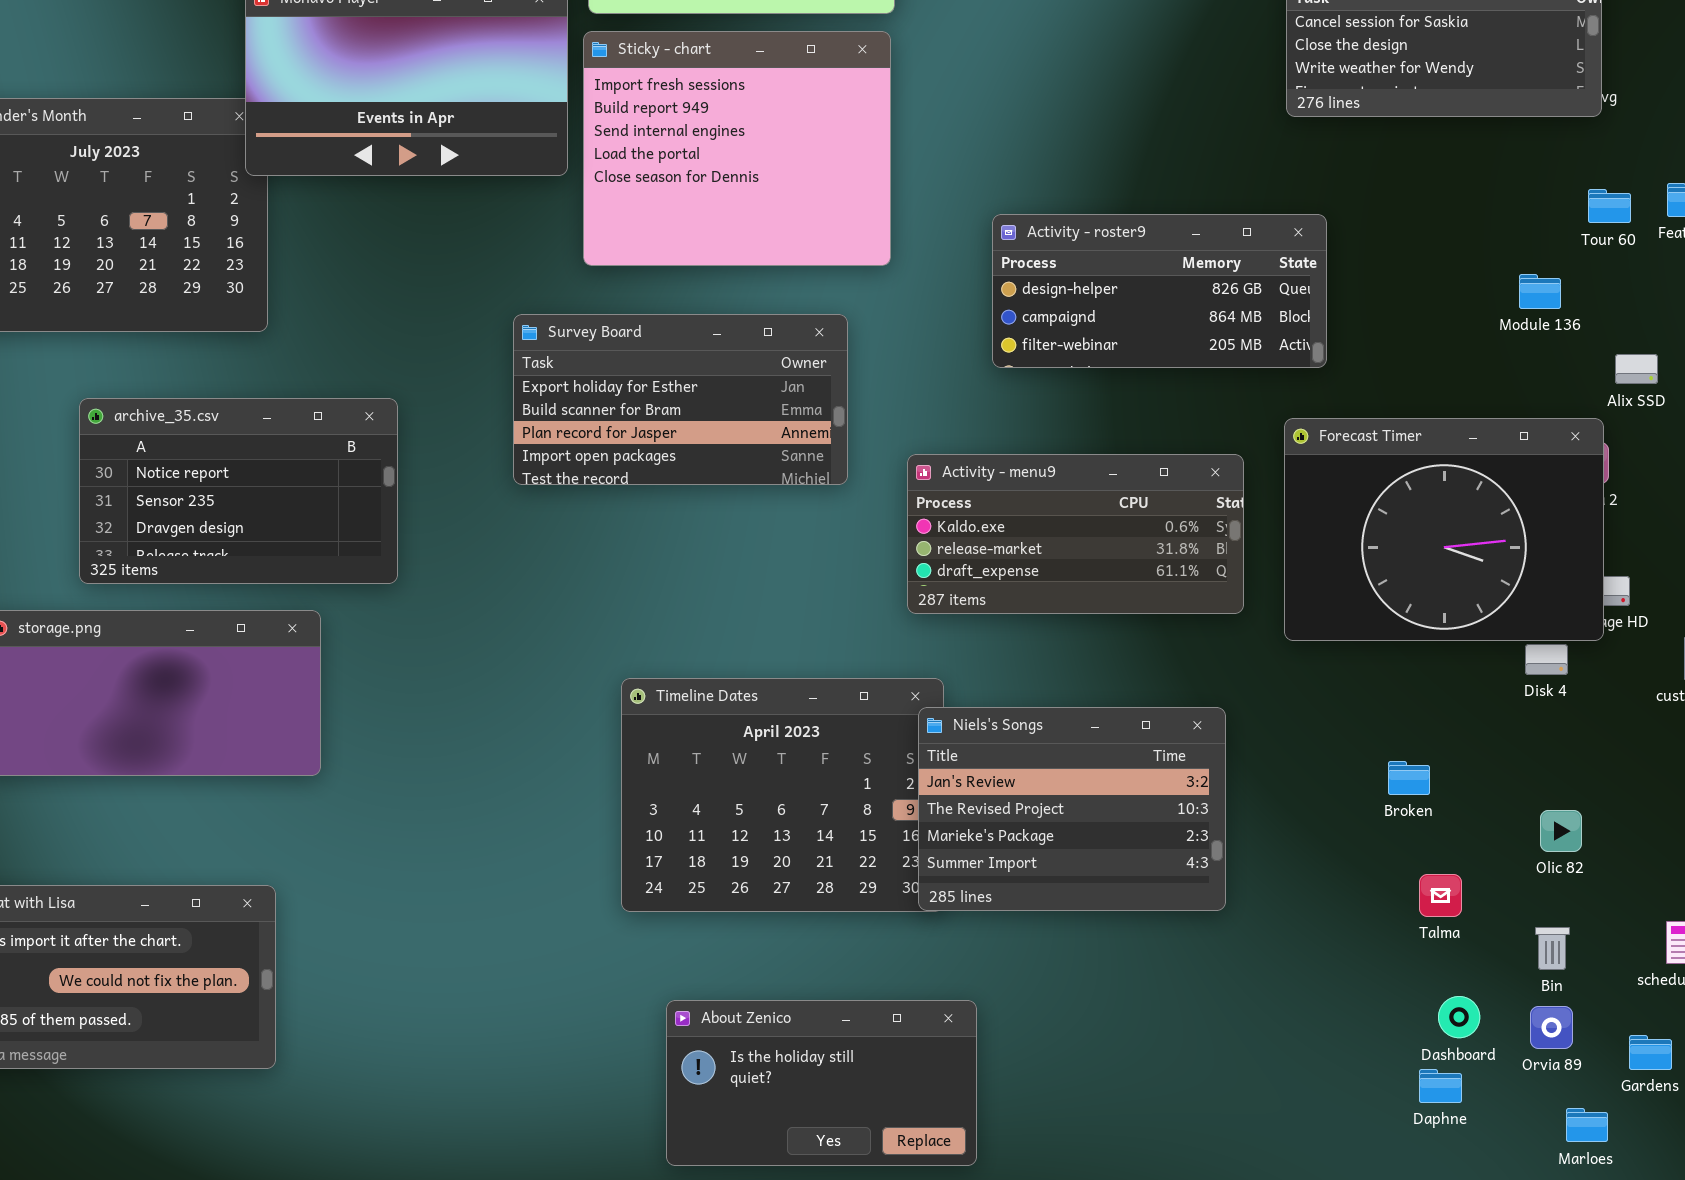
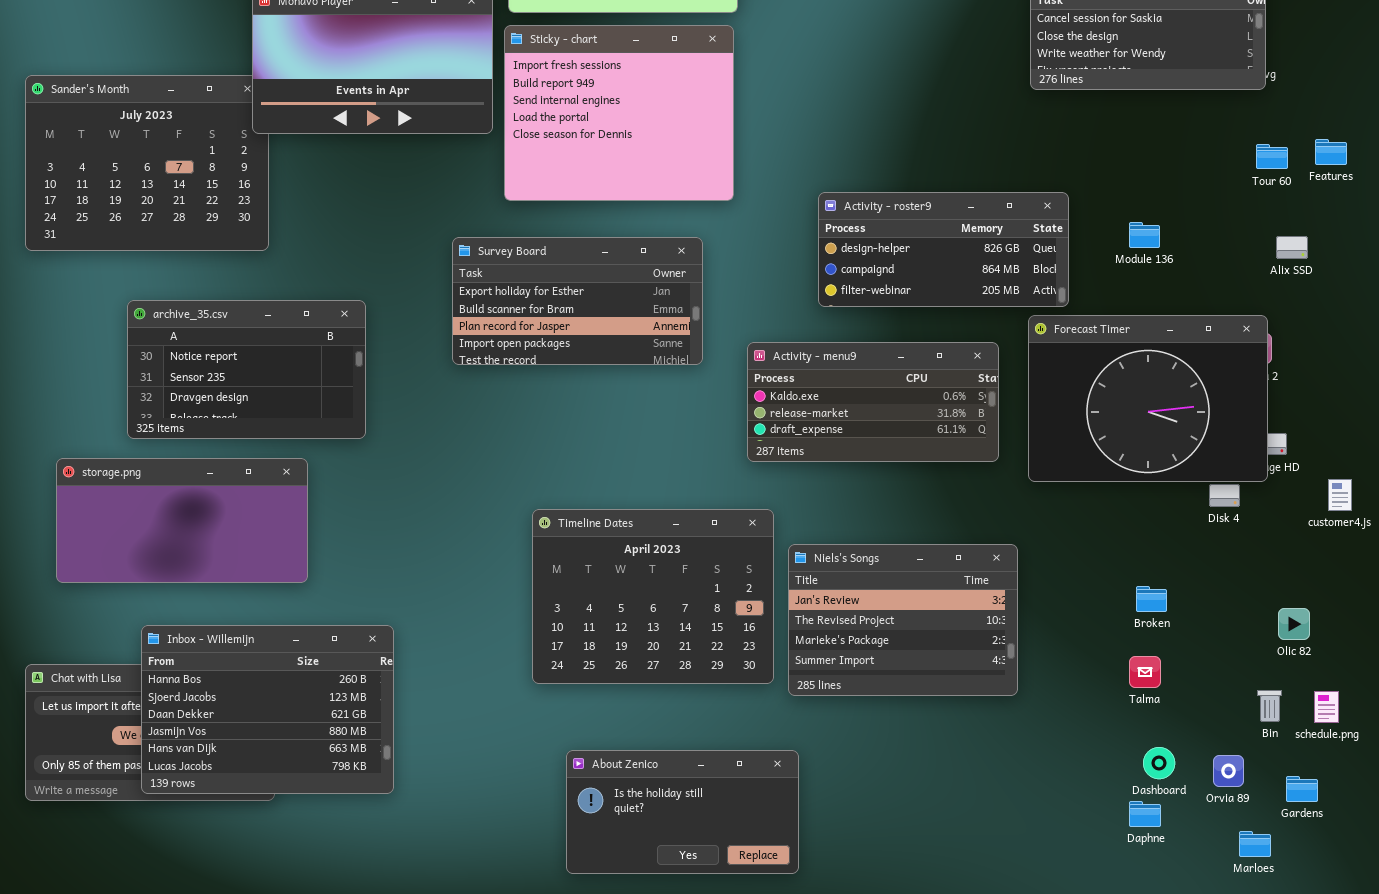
Activity - roster9: [992,214,1327,368] -> [818,192,1069,307], moved
Module 136: [1519,274,1561,309] -> [1129,222,1160,248], moved
Alix SSD: [1615,354,1658,384] -> [1276,236,1308,259], moved
Niels's Songs: [918,707,1226,911] -> [788,544,1018,696], moved
Broken: [1388,761,1430,795] -> [1136,586,1167,612], moved
Olic 82: [1540,810,1582,852] -> [1278,608,1310,640], moved
Inbox - Willemijn: none -> [141,625,394,794], opened
Bin: [1535,927,1570,970] -> [1257,690,1282,722], moved

